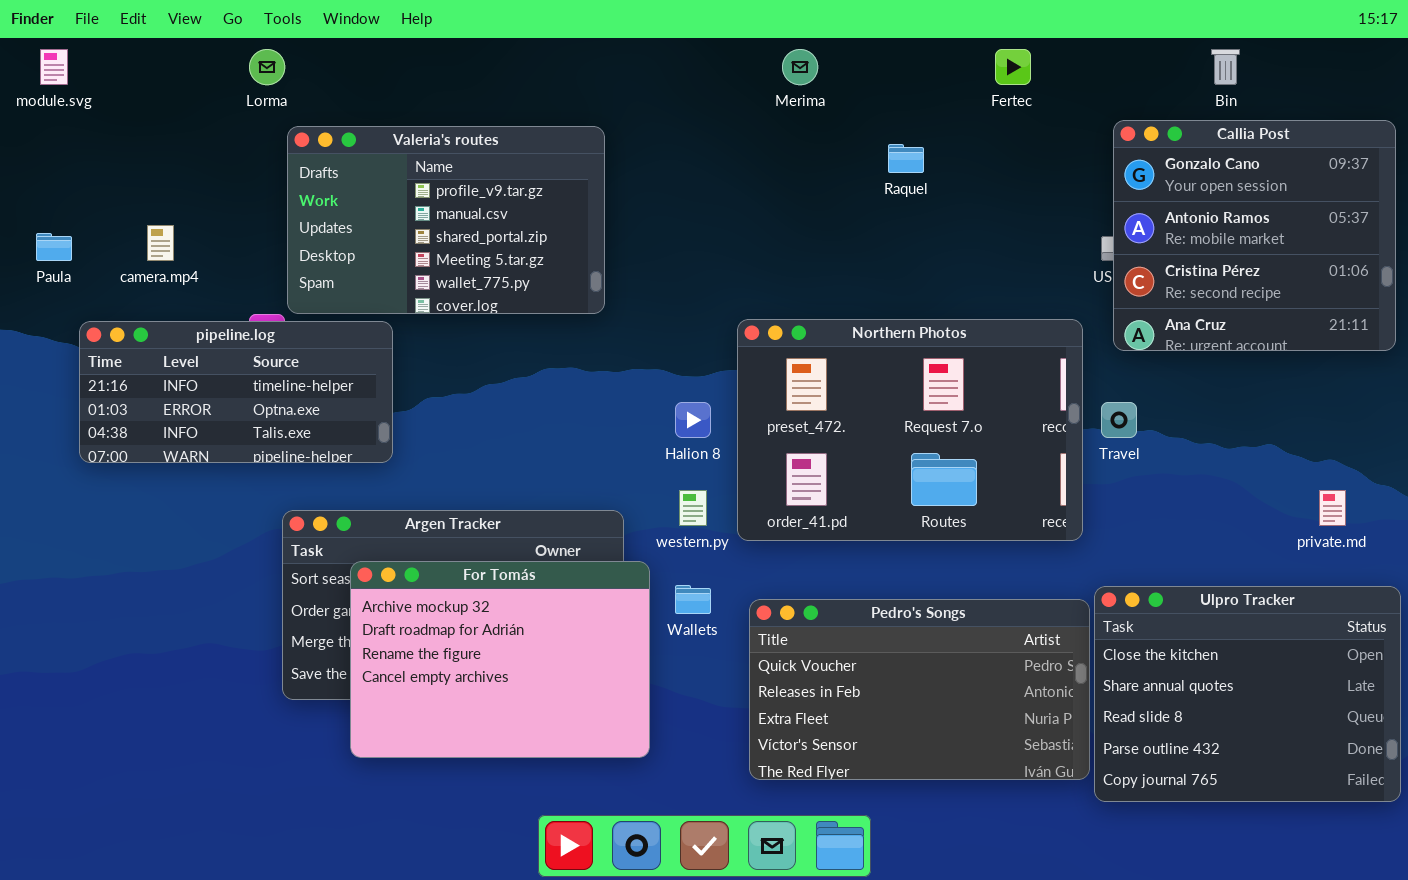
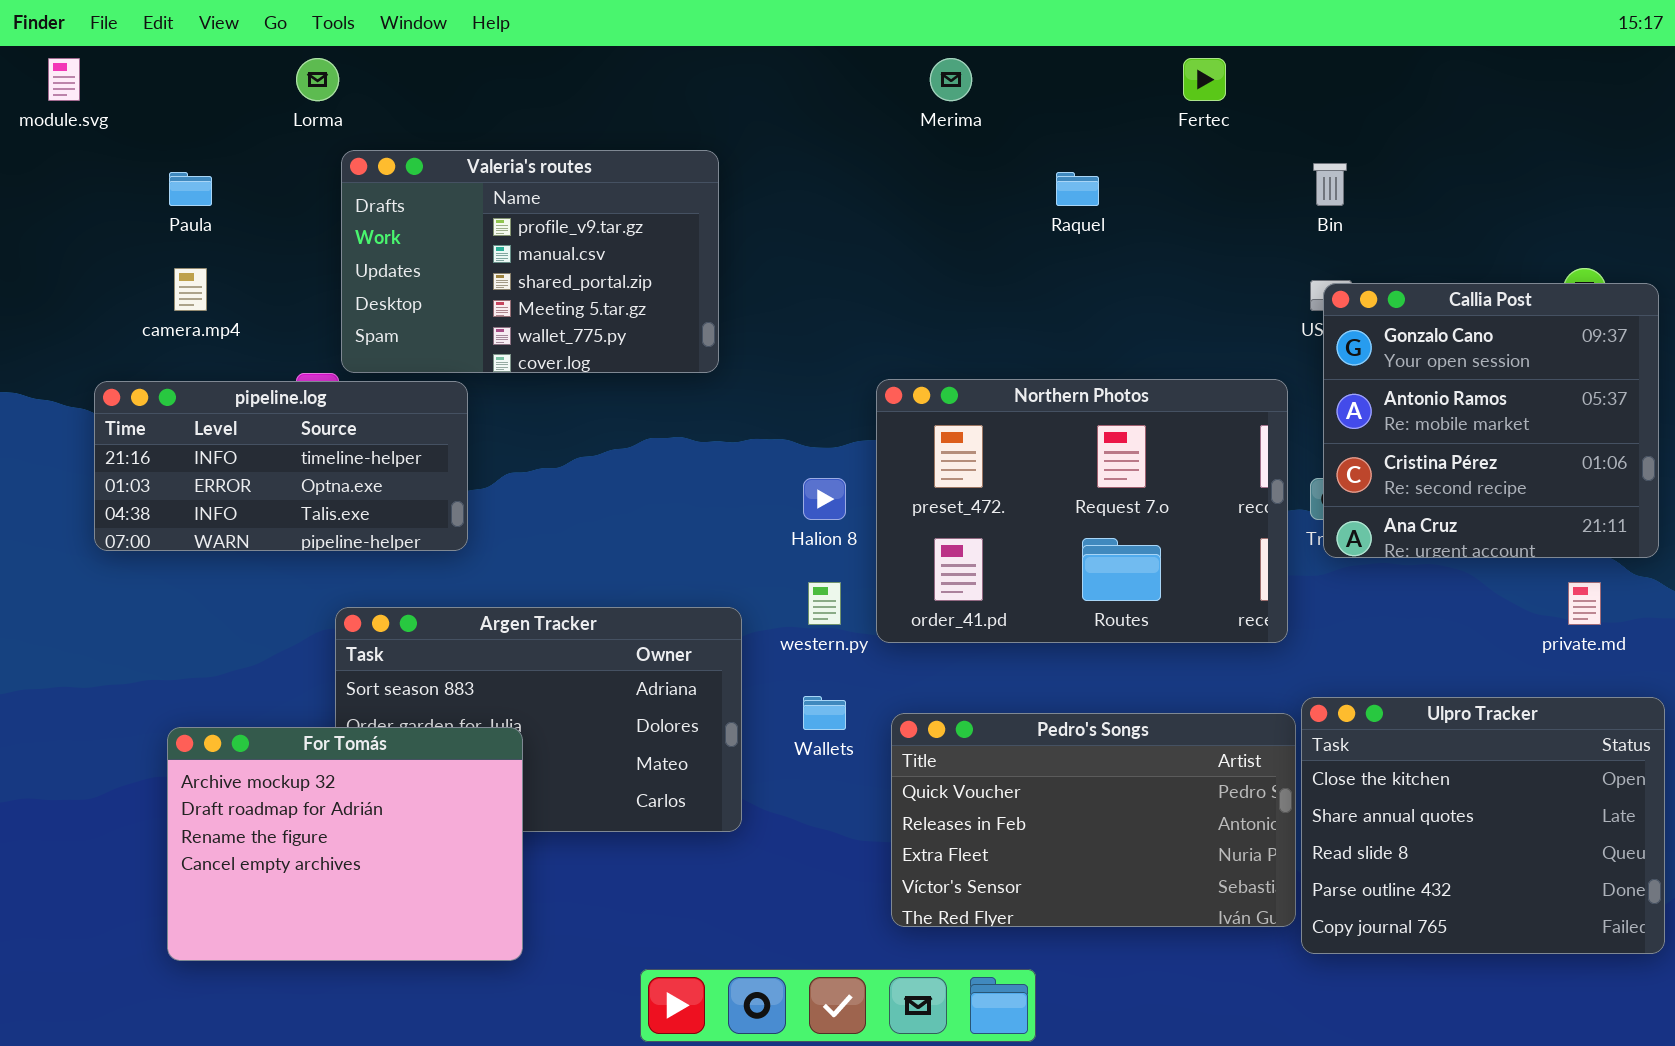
Bin: [1211,49,1240,85] -> [1313,163,1347,206], moved
Callia Post: [1113,120,1396,351] -> [1323,283,1659,558], moved
Paula: [36,233,72,261] -> [169,172,212,206], moved
For Tomás: [350,561,650,758] -> [167,727,523,961], moved

